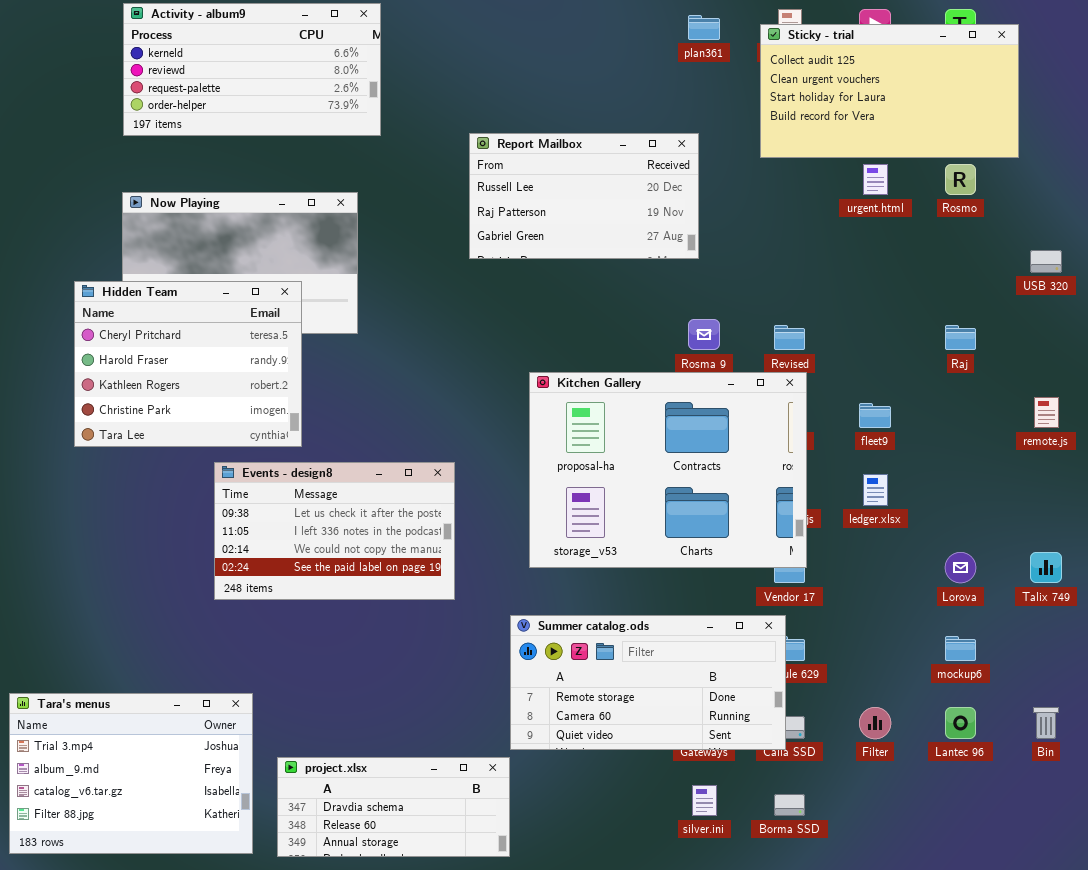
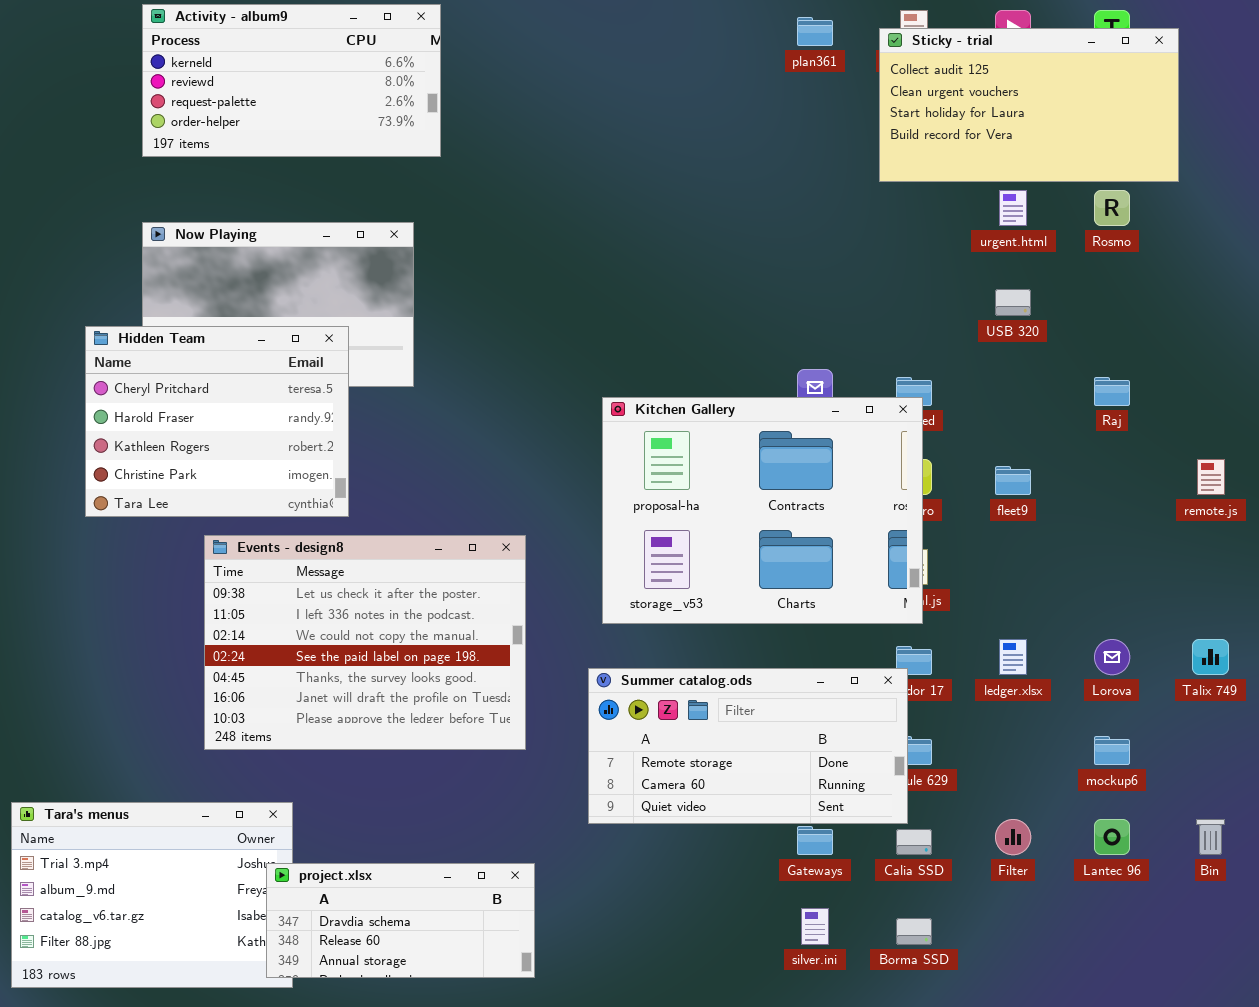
Report Mailbox: [469,133,699,259] -> none, closed
USB 320: [1030,250,1062,273] -> [995,289,1031,316], moved
Kitchen Gallery: [529,372,807,568] -> [602,397,923,624], moved
Events - design8: [214,462,455,600] -> [204,535,526,750], resized
ledger.xlsx: [863,474,888,506] -> [999,639,1027,675], moved
Summer catalog.ods: [510,615,786,750] -> [588,668,908,824], moved
project.xlsx: [277,757,510,857] -> [266,863,535,978], moved

